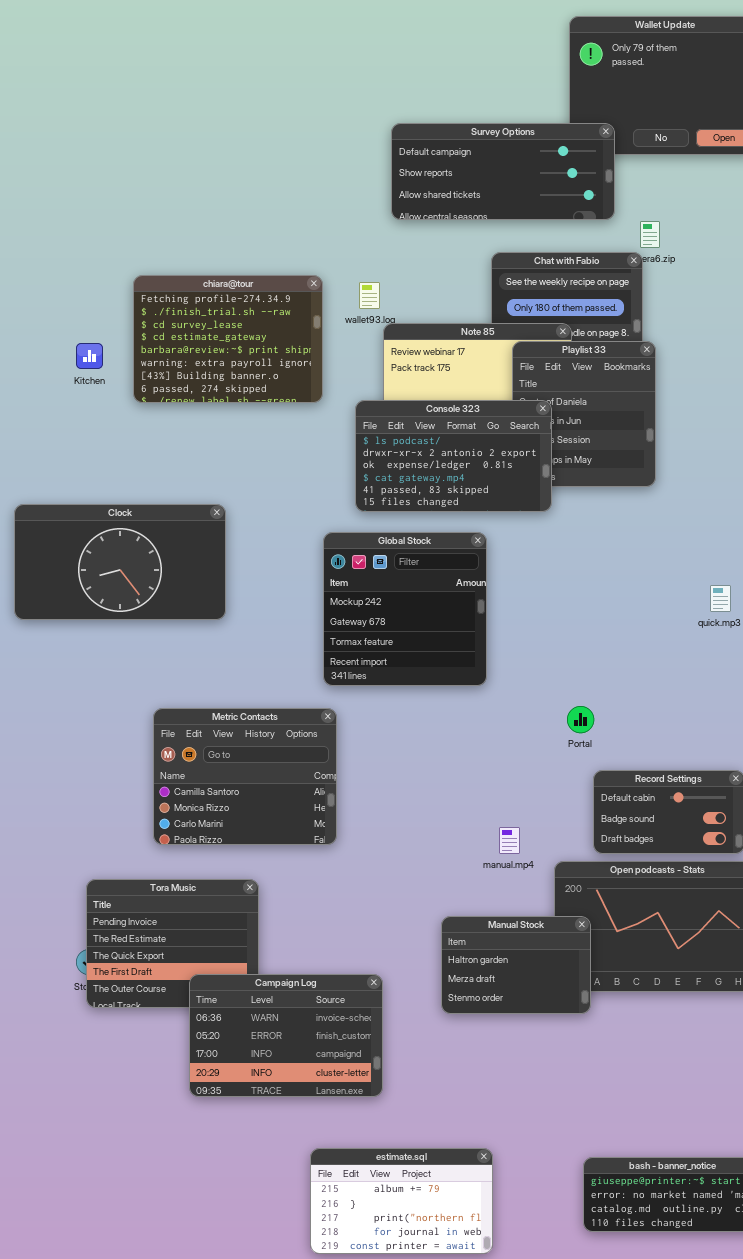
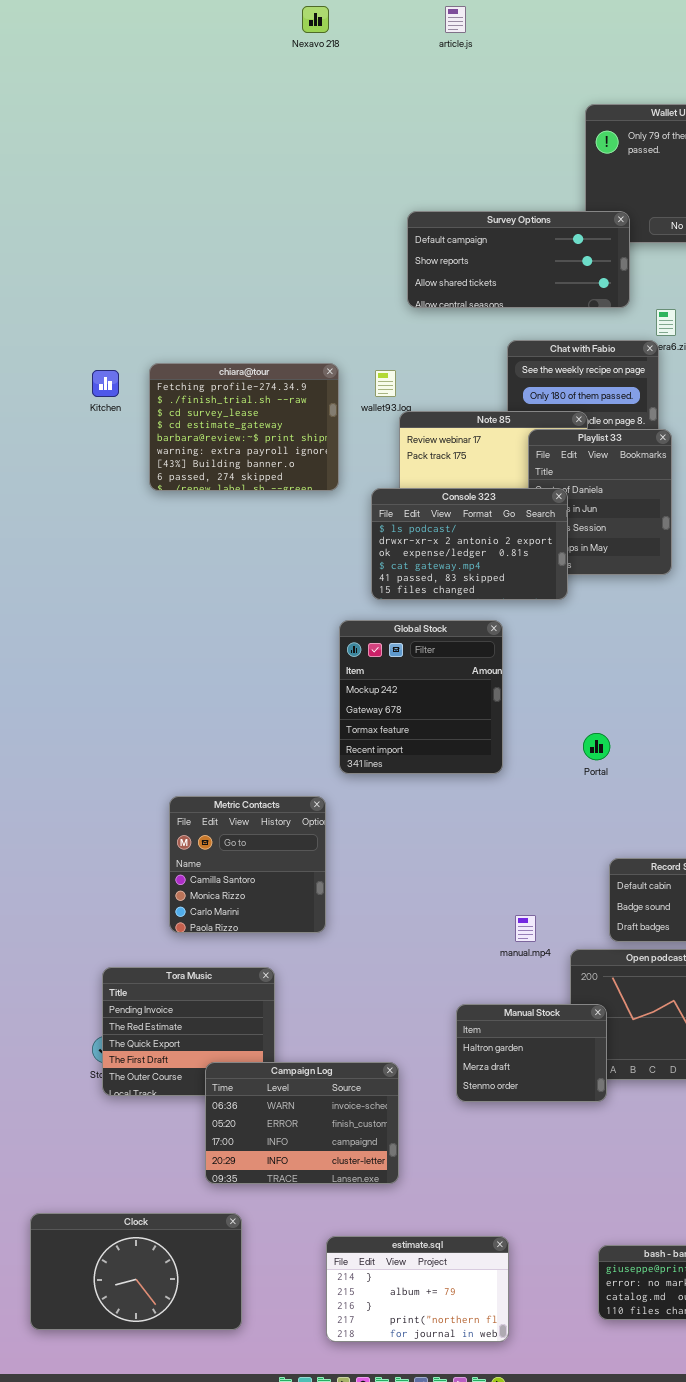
Kitchen: [76,343,103,369] -> [92,370,119,397], moved
Clock: [14,504,226,620] -> [30,1213,242,1330], moved
Portal: [567,706,594,733] -> [583,733,610,760], moved
Metric Contacts: [153,708,337,845] -> [169,796,326,933], resized
estimate.sql: [310,1148,493,1254] -> [326,1236,509,1342], scrolled up 1 row

